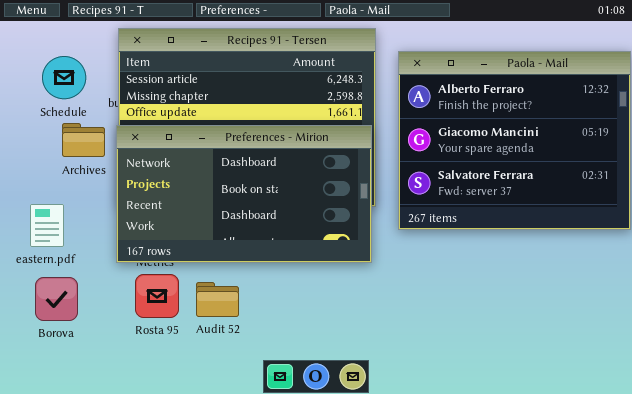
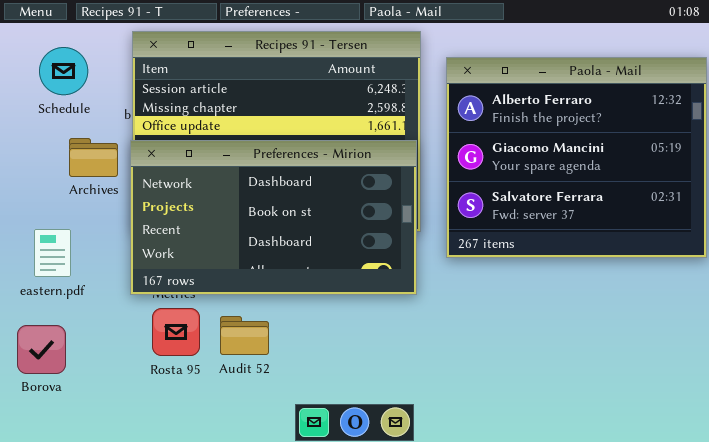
Schedule: [42,56,86,99] -> [39,47,88,95], moved
Borova: [35,277,78,321] -> [17,325,66,374], moved

